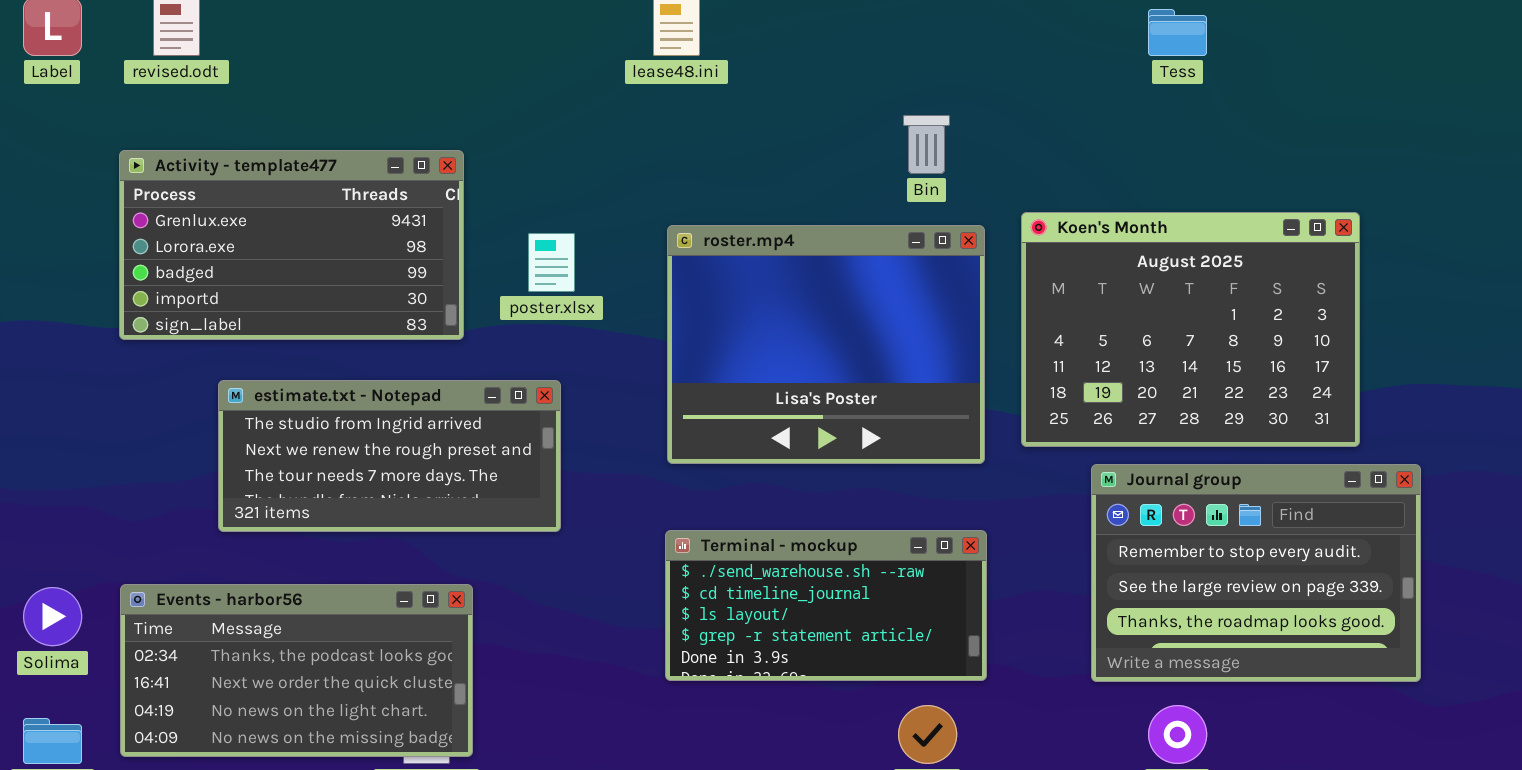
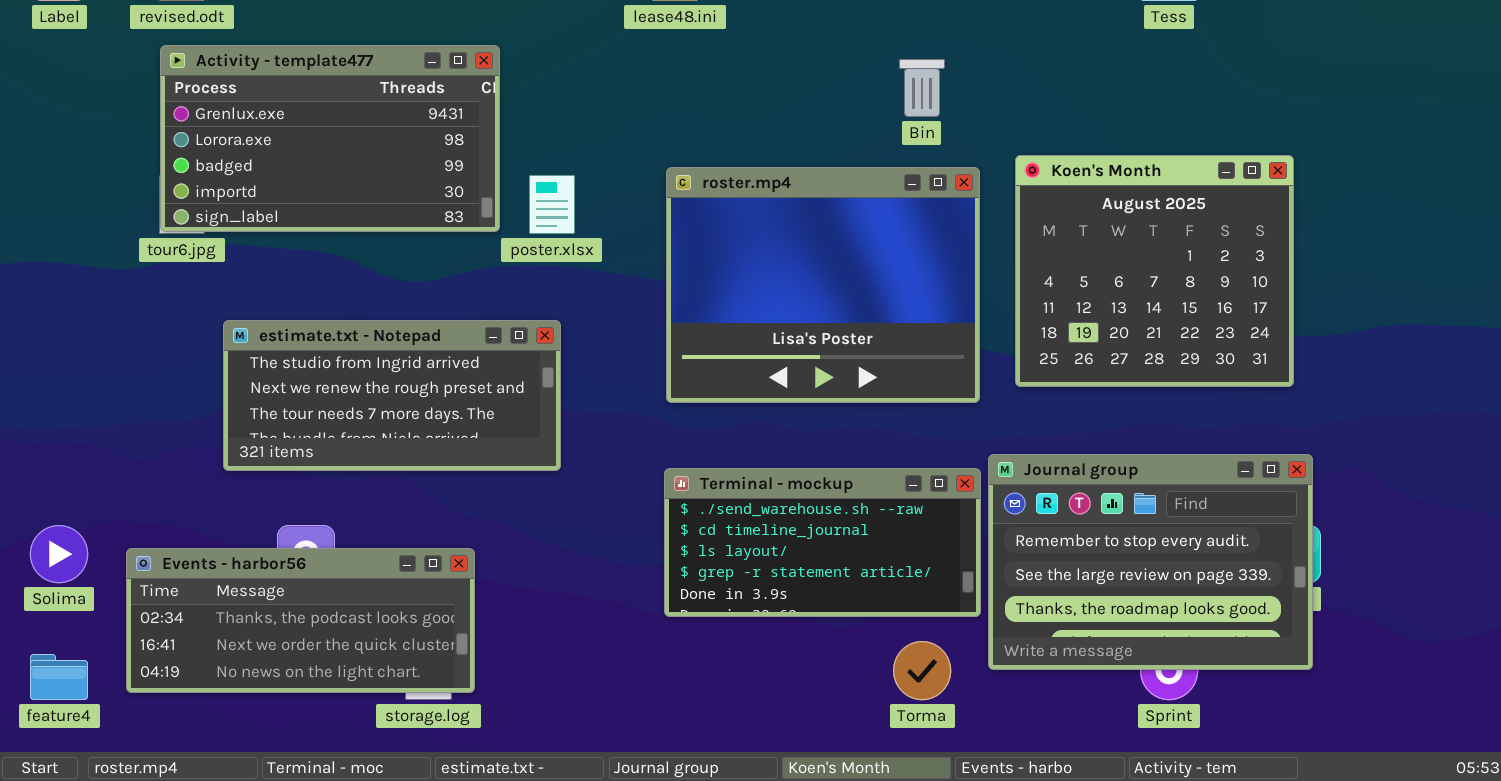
Activity - template477: [119,150,464,340] -> [160,45,500,232], moved
Koen's Month: [1021,212,1360,447] -> [1015,155,1294,387], resized
Journal group: [1091,464,1421,682] -> [988,454,1313,670], moved
Events - harbor56: [120,584,473,757] -> [126,548,475,693], resized

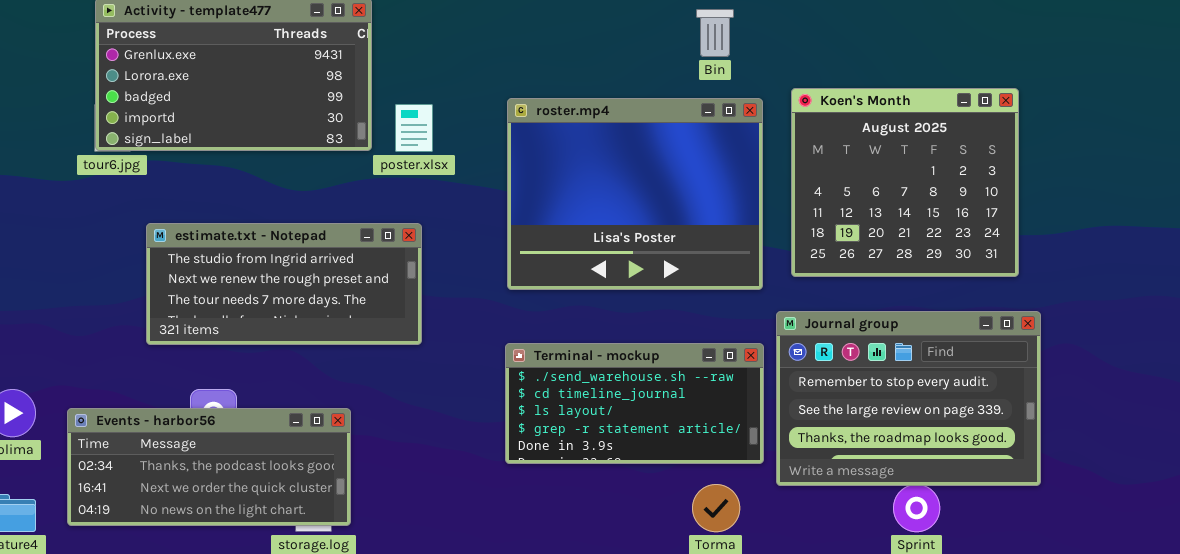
Journal group: [988,454,1313,670] -> [776,311,1041,486], moved

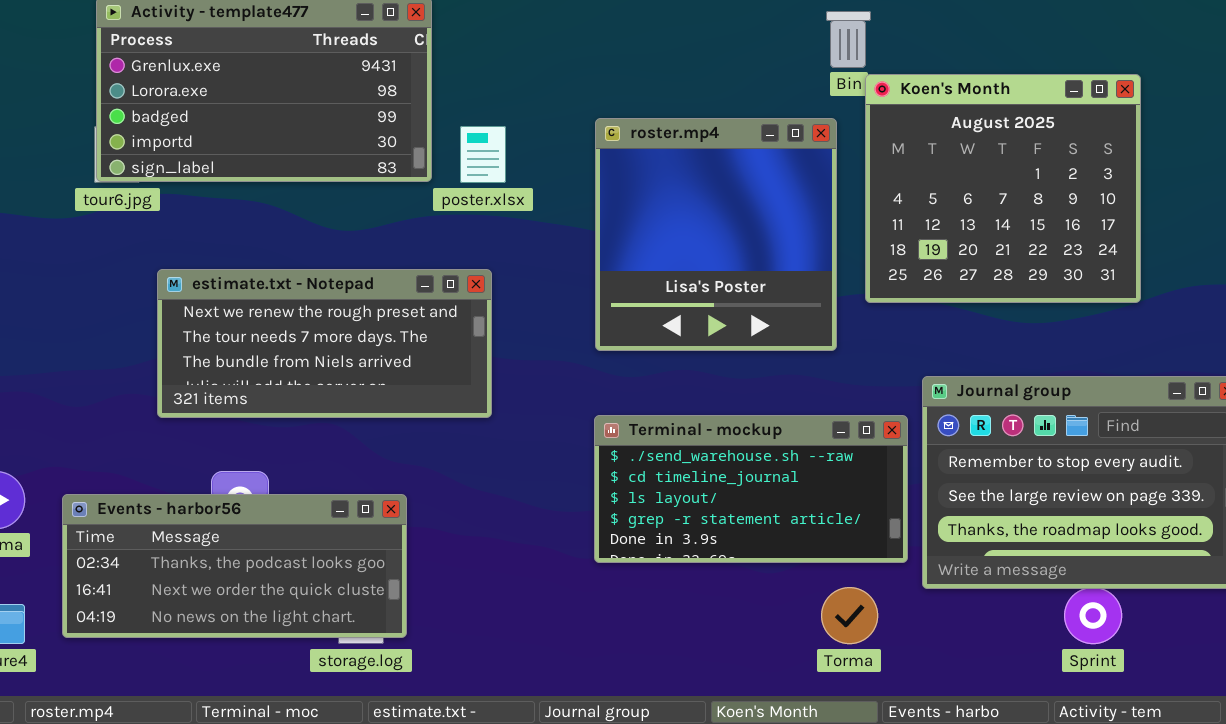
Koen's Month: [791,88,1019,277] -> [865,74,1141,303], moved
roster.mp4: [507,98,763,290] -> [595,118,837,351], resized
estimate.txt - Notepad: [146,223,422,345] -> [157,269,492,418], scrolled down 1 row

